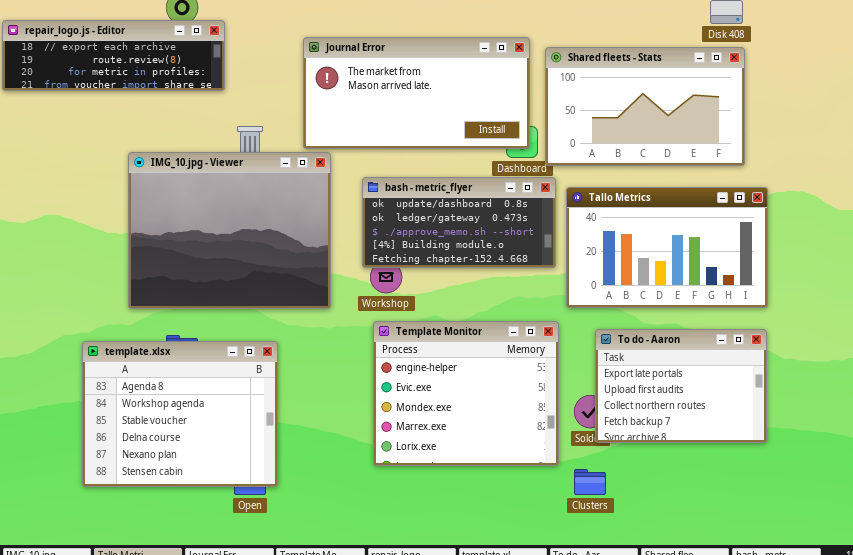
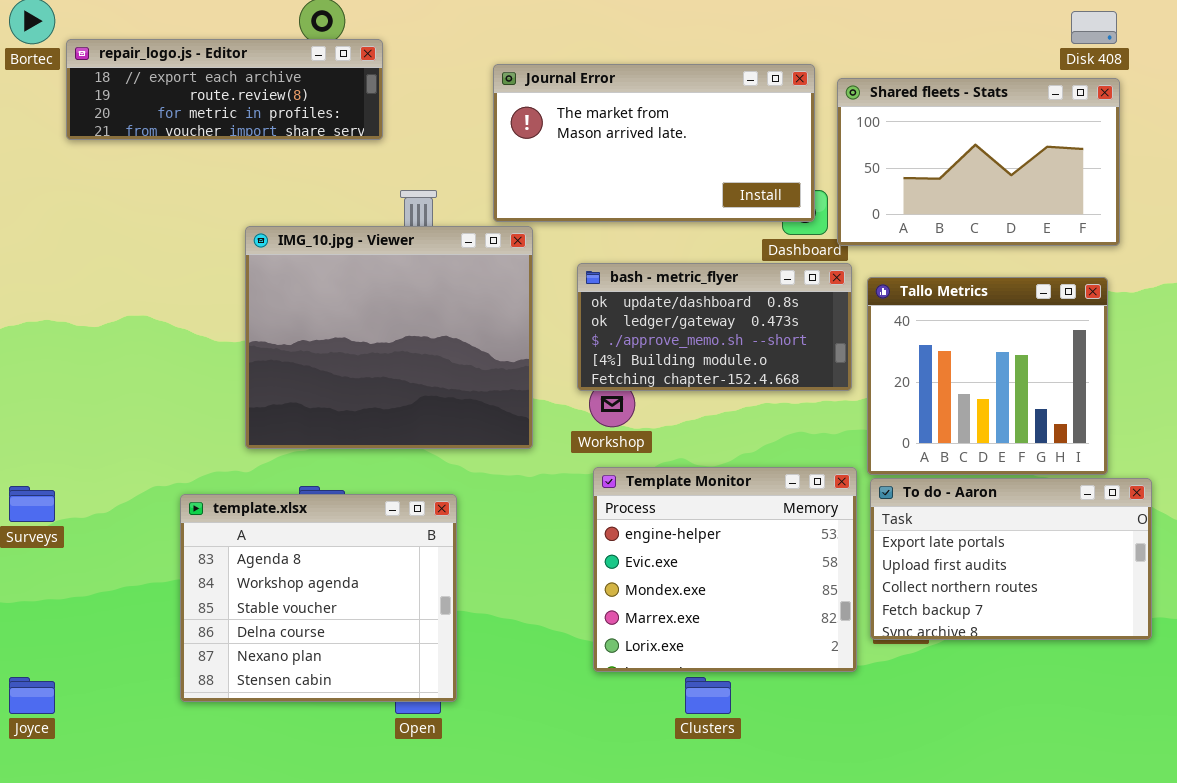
Tallo Metrics: [566,187,768,308] -> [867,277,1108,475], resized
To do - Aaron: [595,329,767,443] -> [870,478,1152,640], resized
Clusters: [574,469,606,495] -> [685,677,731,714], moved

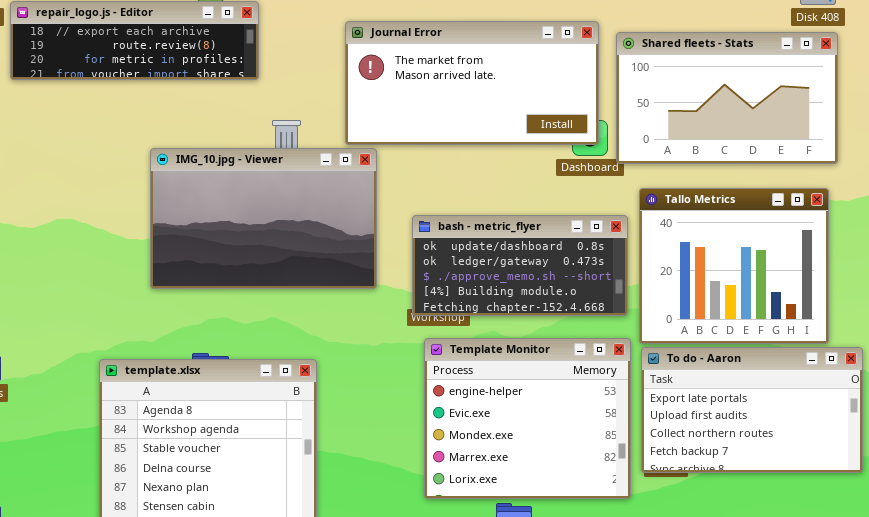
IMG_10.jpg - Viewer: [245,226,533,449] -> [150,148,377,289], resized
bash - metric_flyer: [577,263,852,391] -> [412,215,628,316], moved

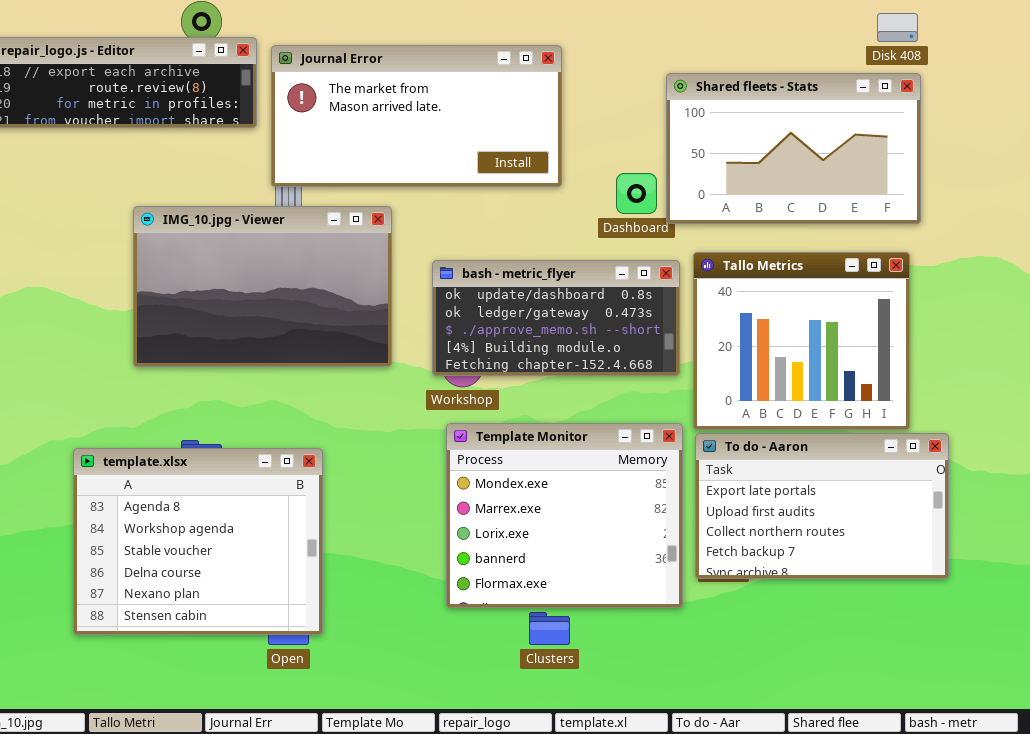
Journal Error: [345,21,599,145] -> [271,45,562,187], moved
bash - metric_flyer: [412,215,628,316] -> [432,260,680,376], moved
Template Monitor: [424,338,631,499] -> [446,423,683,608], scrolled down 2 rows

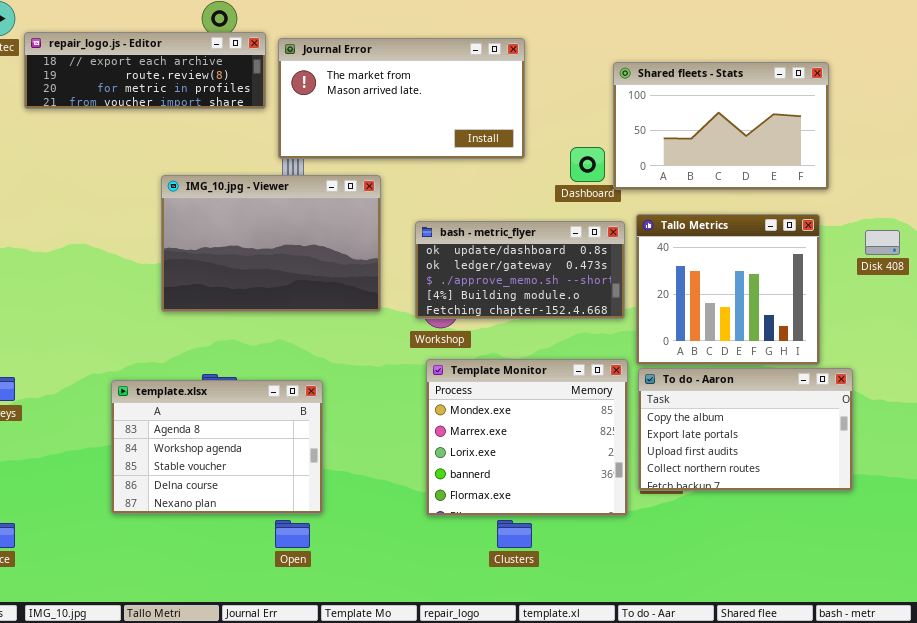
Disk 408: [877,13,918,42] -> [865,230,900,255], moved
To do - Aaron: [695,433,949,579] -> [638,368,853,491], scrolled up 1 row
template.xlsx: [73,448,323,635] -> [111,380,323,514], resized

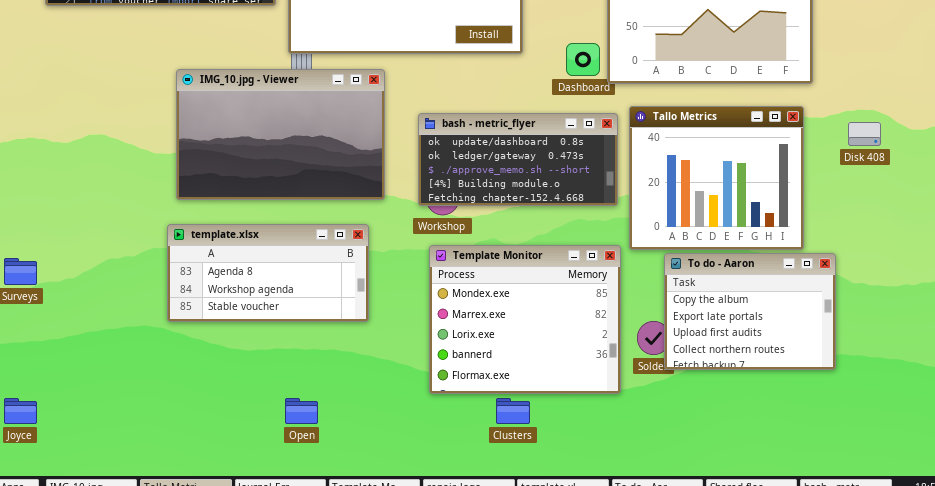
To do - Aaron: [638,368,853,491] -> [664,253,836,370], resized
template.xlsx: [111,380,323,514] -> [167,224,369,322], moved, resized

